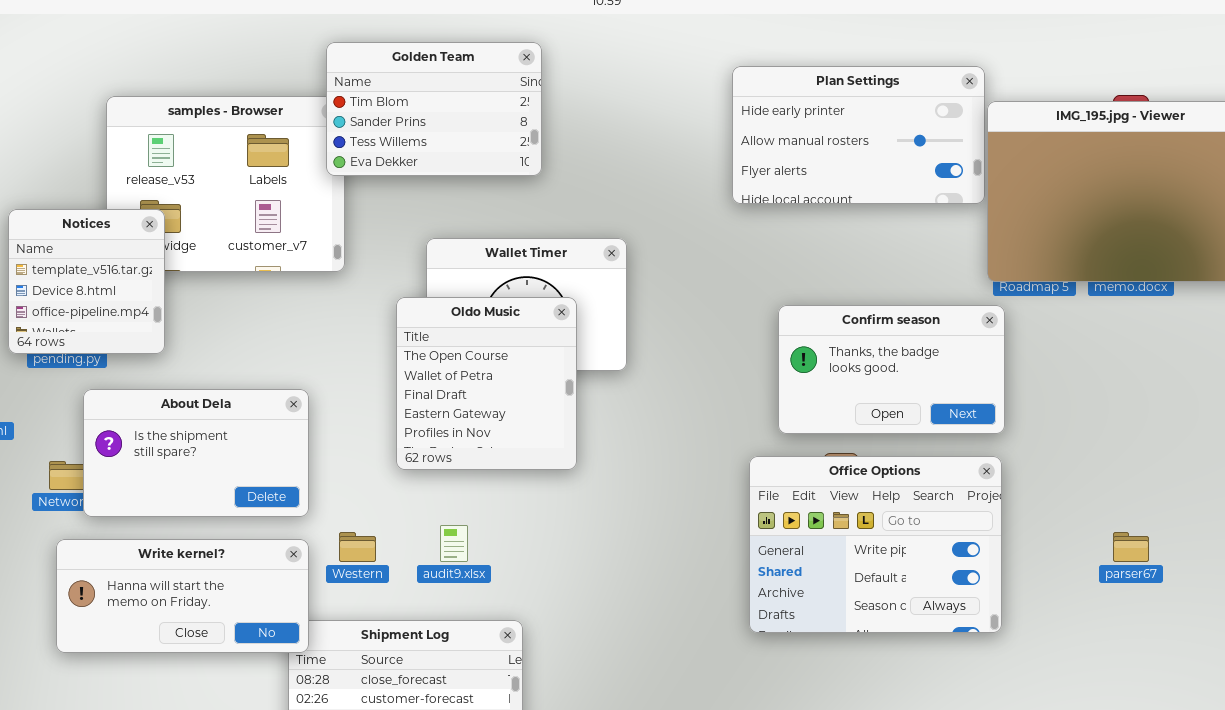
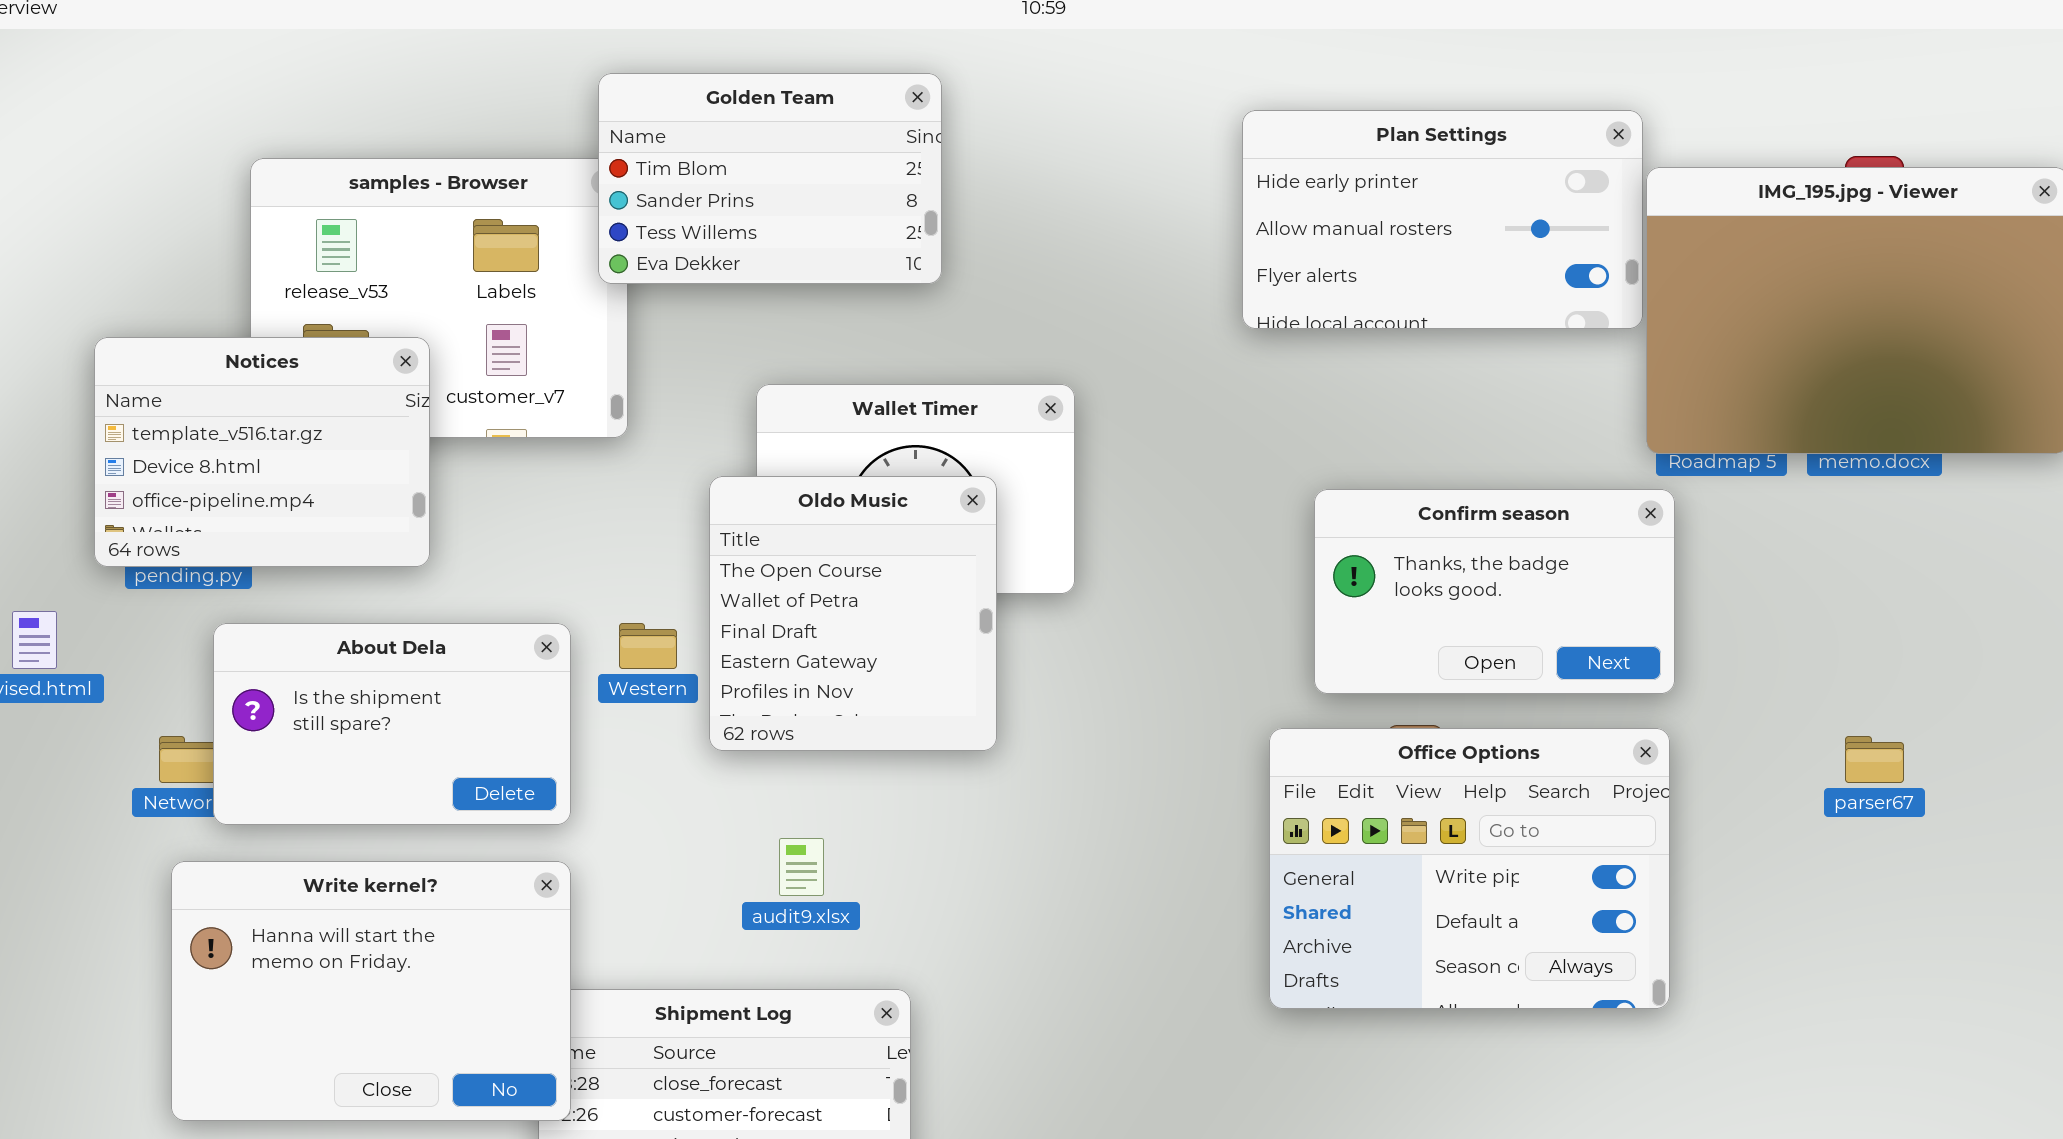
Notices: [8,209,165,354] -> [94,337,430,567], resized
Western: [339,532,376,562] -> [619,623,677,669], moved
parser67: [1113,532,1149,562] -> [1845,736,1904,783], moved
Write kernel?: [56,539,309,653] -> [171,861,571,1121], resized

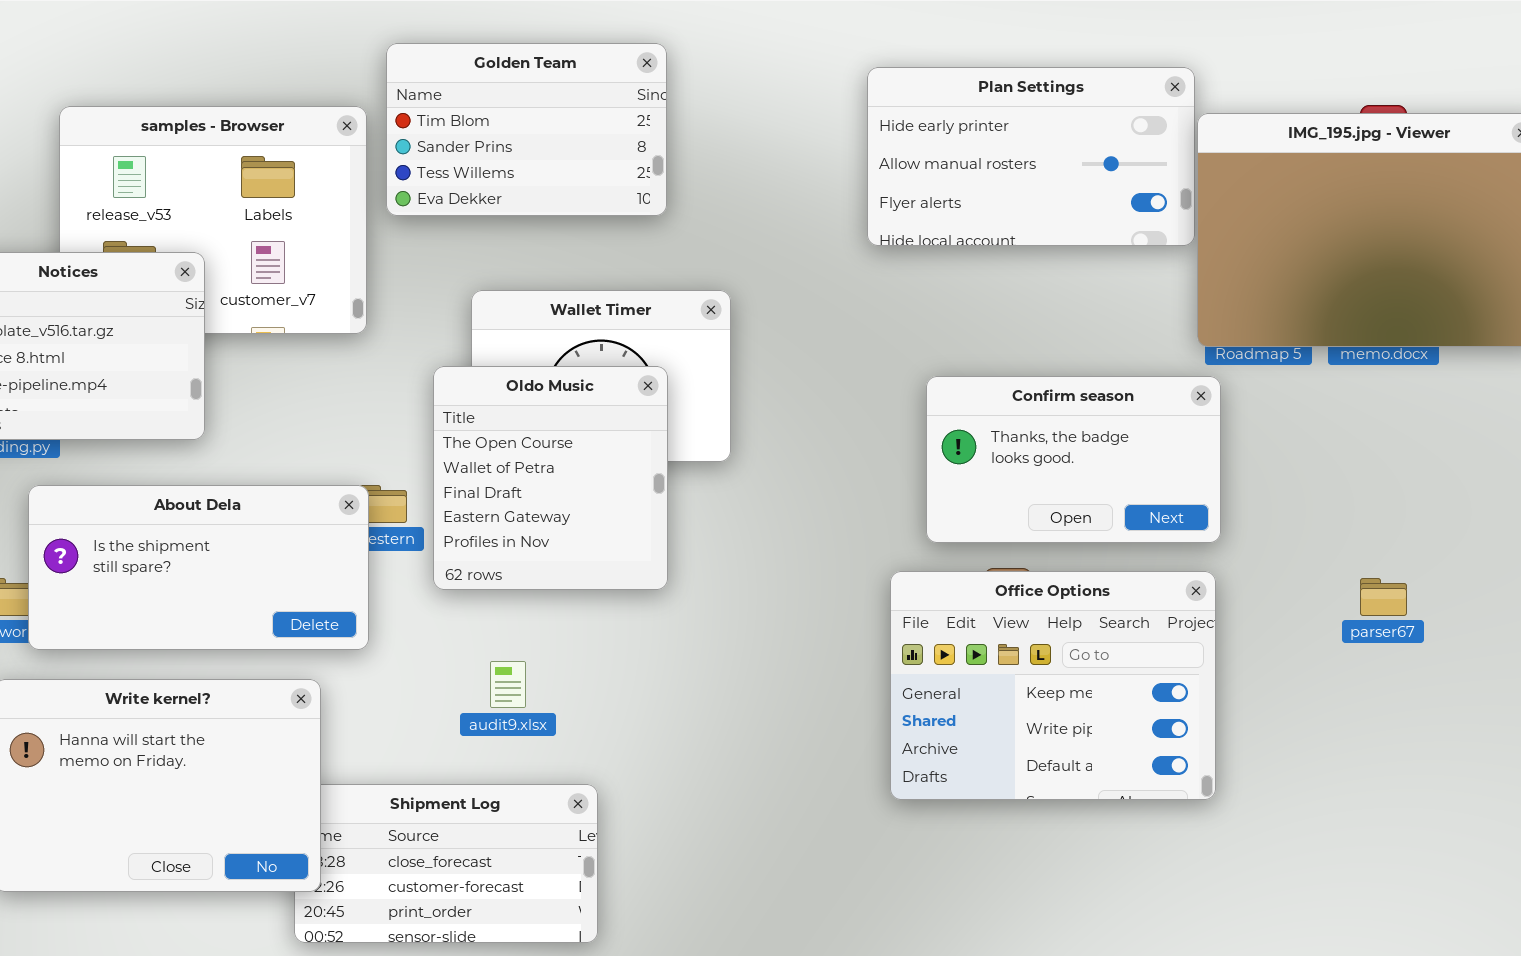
Golden Team: [598,73,942,284] -> [386,43,667,216], moved
About Dela: [213,623,571,825] -> [28,485,369,650], resized
Office Options: [1269,728,1670,1009] -> [890,571,1216,800], scrolled up 1 row

